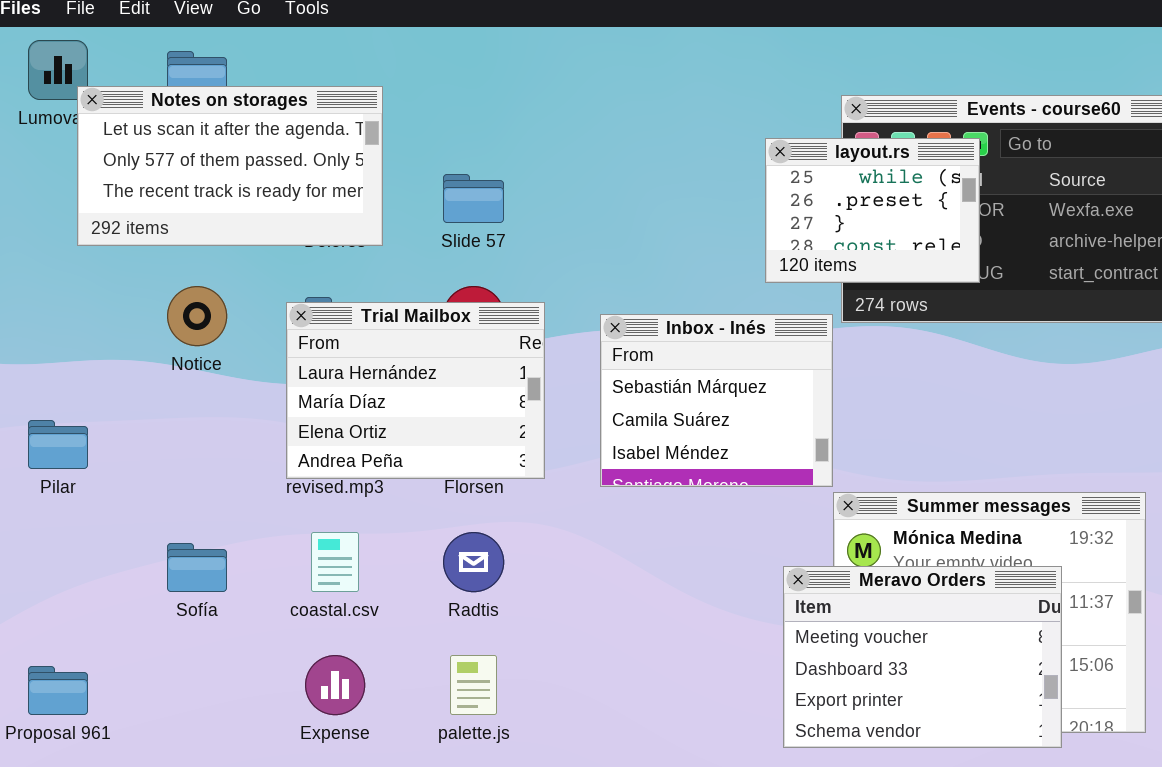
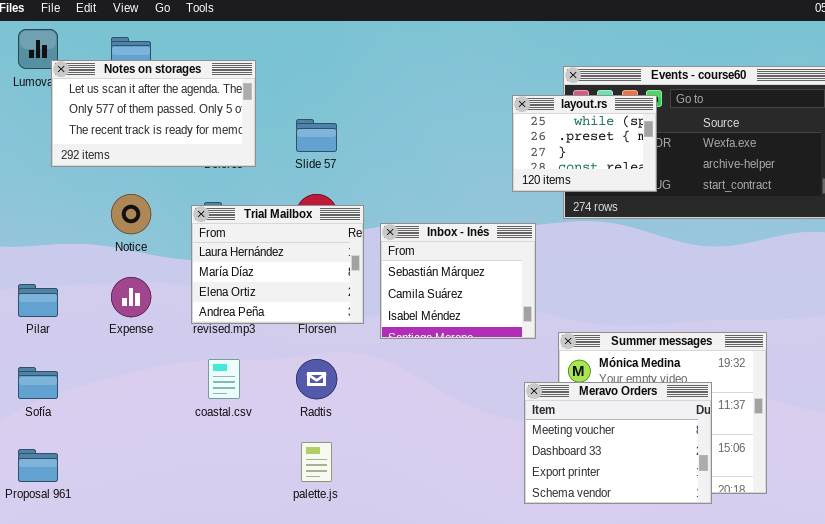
Inbox - Inés: [600,314,833,487] -> [380,223,536,339], moved
Sofía: [167,543,227,592] -> [18,367,58,399], moved
Expense: [305,655,365,715] -> [111,277,151,317], moved

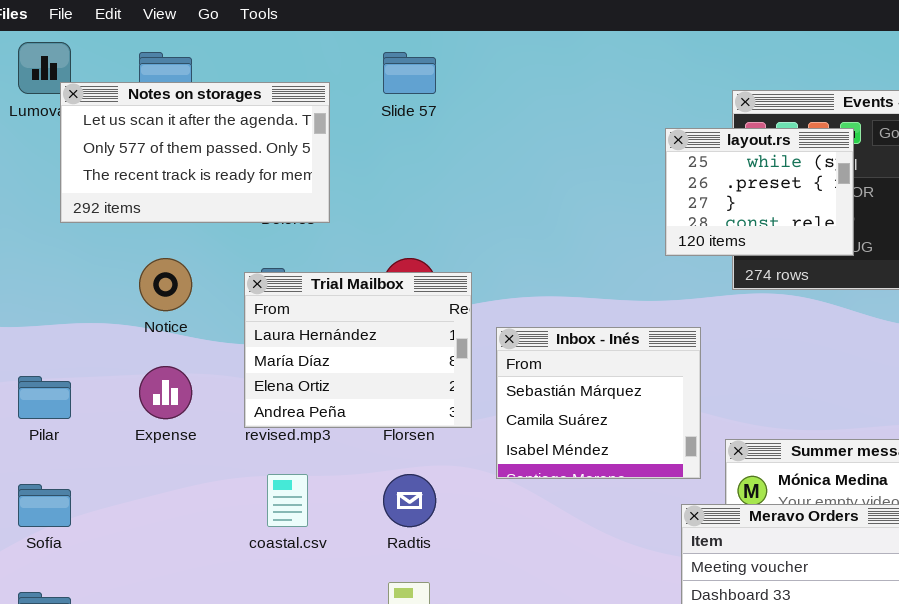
Slide 57: [296,119,337,152] -> [383,52,436,94], moved
Inbox - Inés: [380,223,536,339] -> [496,327,701,479], moved

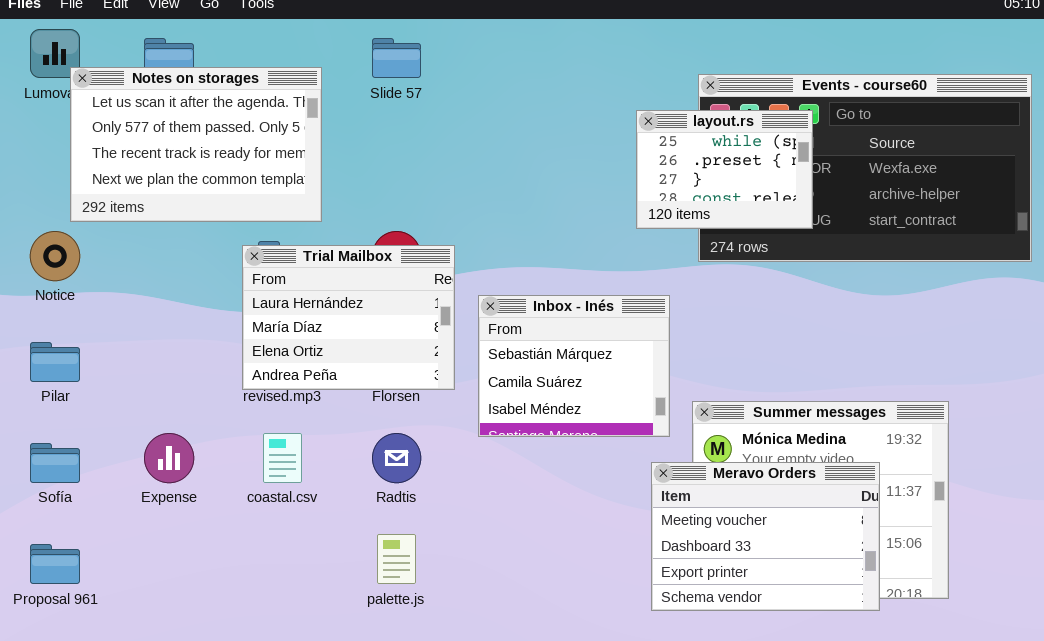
Notes on storages: [60,82,330,223] -> [70,67,322,222], resized
Notice: [139,258,192,311] -> [30,231,80,281], moved
Expense: [139,366,192,419] -> [144,433,194,483], moved

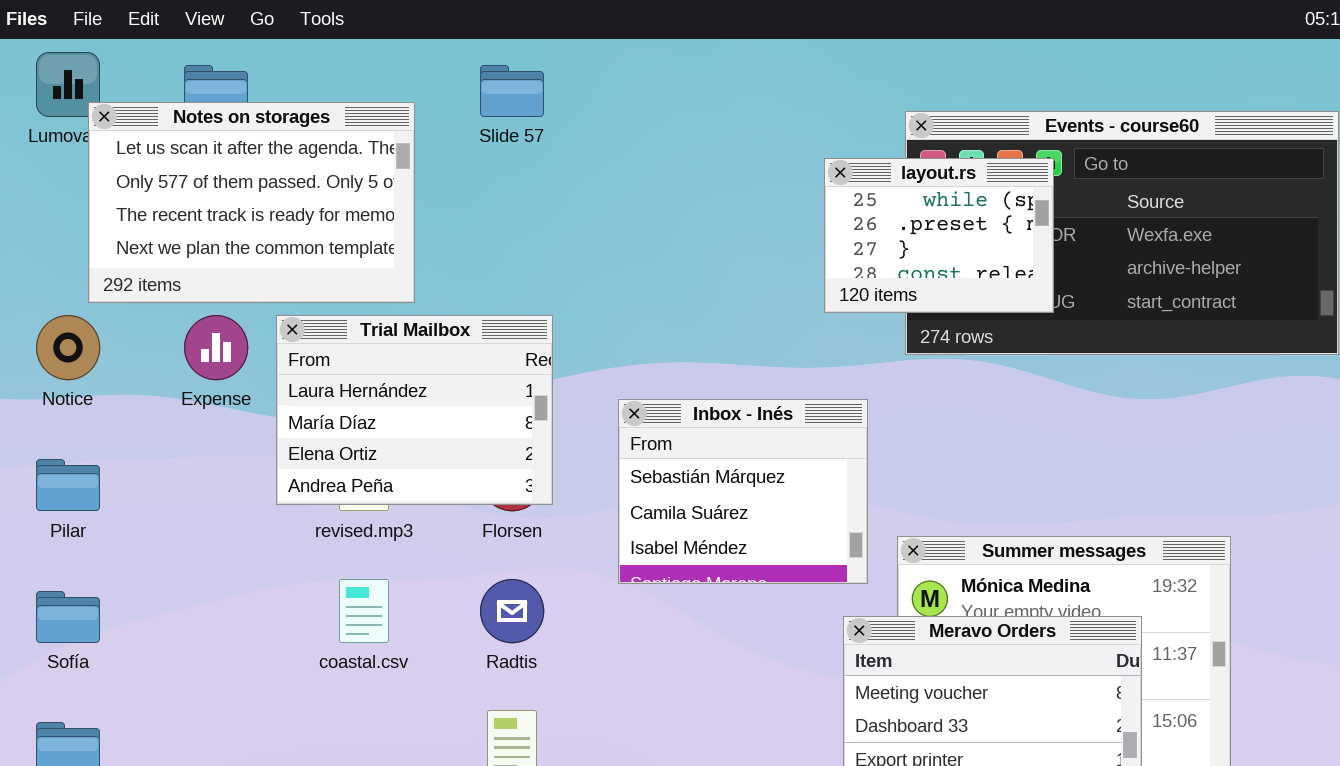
Trial Mailbox: [242,245,455,390] -> [276,315,553,505], moved
Expense: [144,433,194,483] -> [184,315,248,380], moved

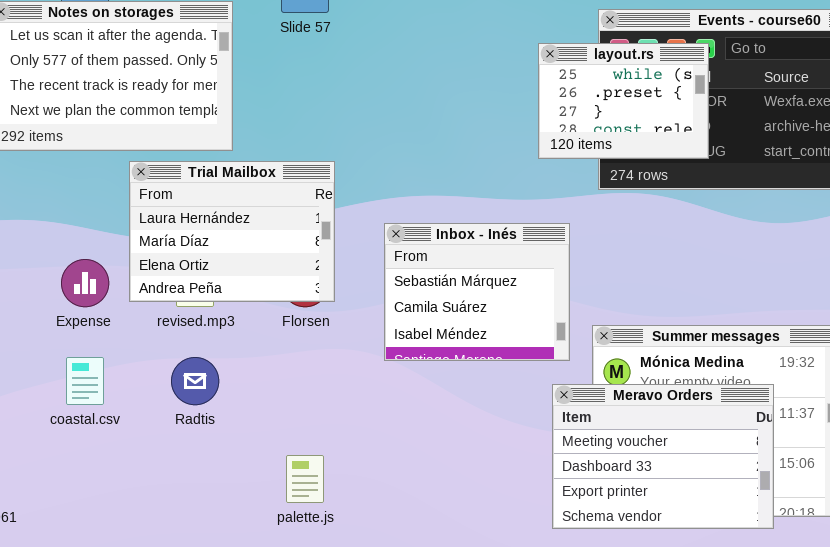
Expense: [184,315,248,380] -> [61,259,109,307], moved
coastal.csv: [339,579,389,643] -> [66,357,104,405], moved
Radtis: [480,579,544,643] -> [171,357,219,405], moved

